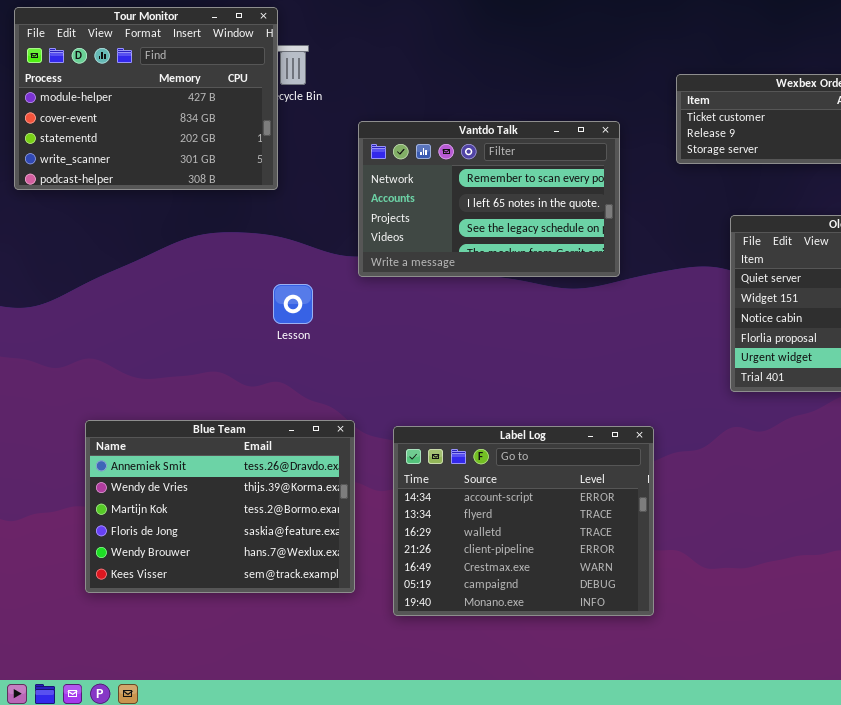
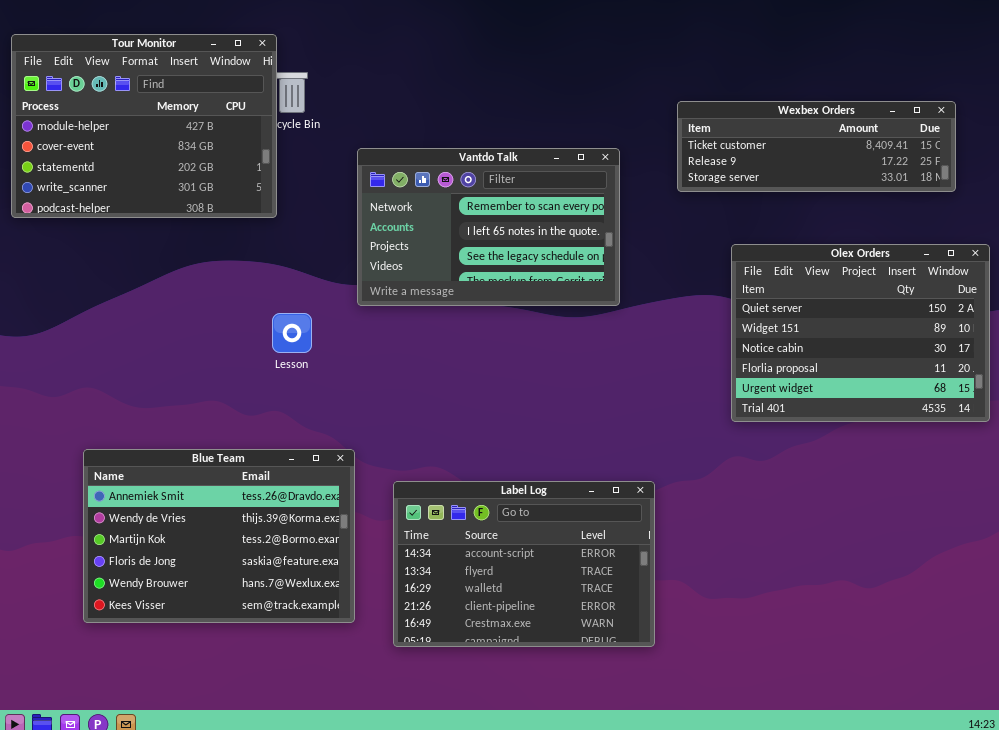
Label Log: [393,426,654,616] -> [393,481,655,647], resized

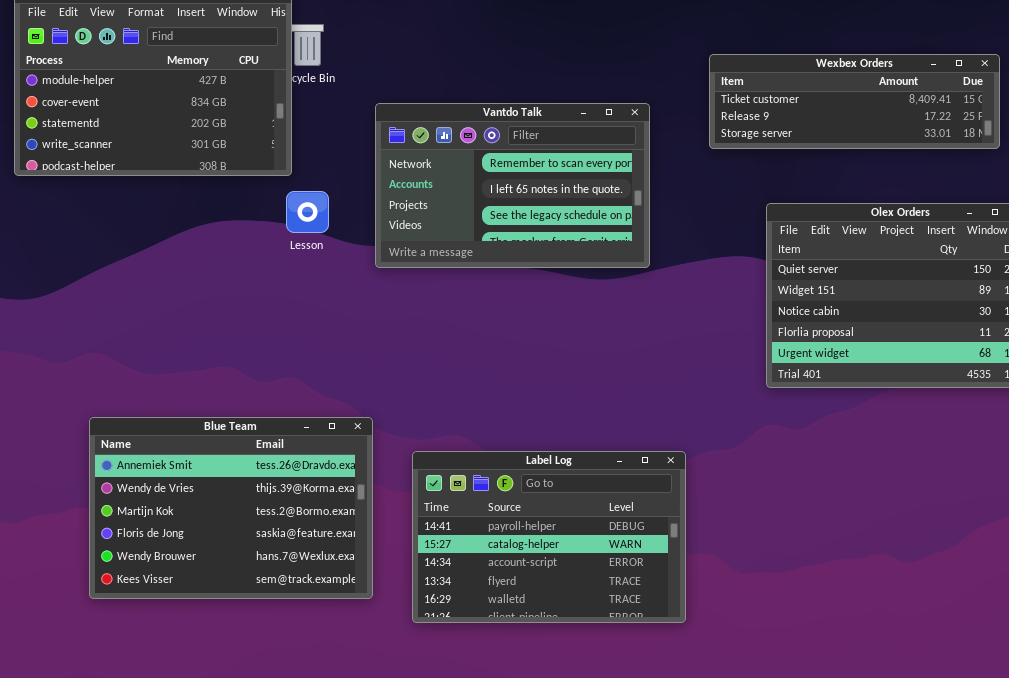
Lesson: [272,313,312,353] -> [286,191,329,233], moved
Label Log: [393,481,655,647] -> [412,451,686,623], scrolled up 2 rows

